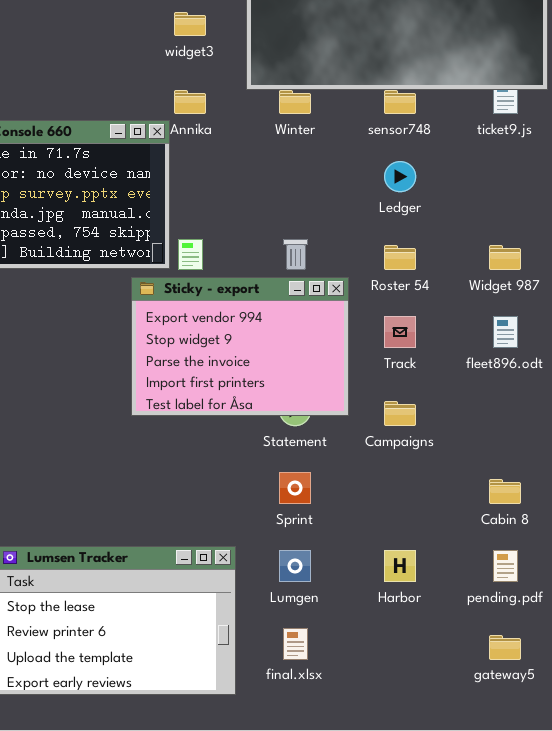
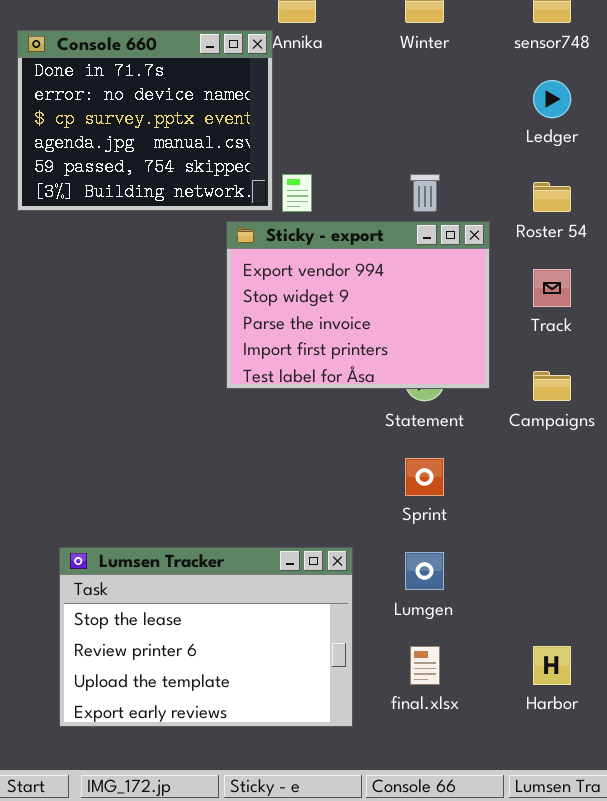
Harbor: [384,550,416,582] -> [533,646,571,685], moved

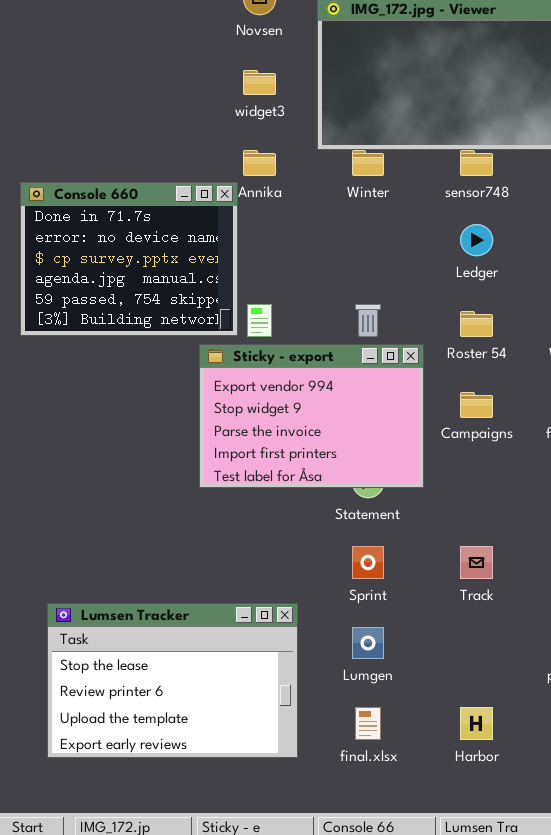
Track: [533,269,571,307] -> [460,546,493,579], moved
Campaigns: [533,371,571,401] -> [460,392,493,418], moved
Lumsen Tracker: [59,547,353,727] -> [47,603,298,758], moved

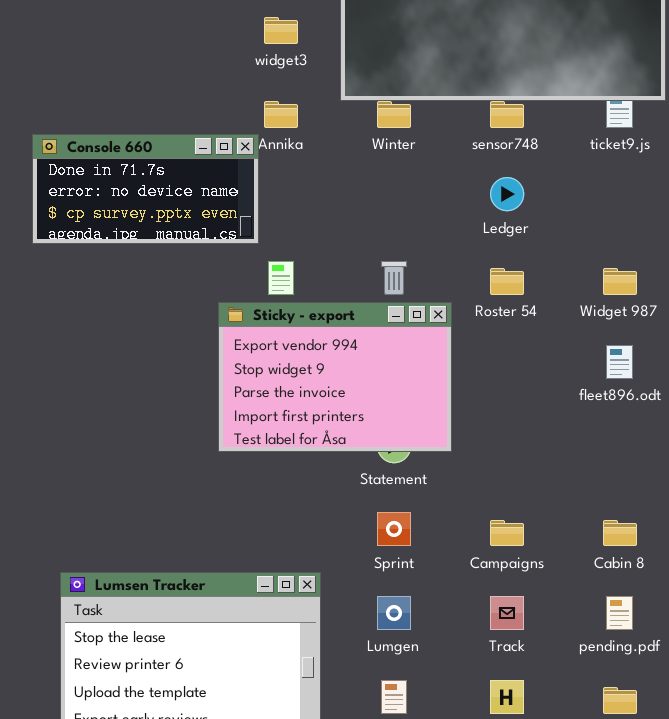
Console 660: [20,182,238,336] -> [32,134,259,244], resized
Campaigns: [460,392,493,418] -> [490,520,524,546], moved
Track: [460,546,493,579] -> [490,596,524,630], moved

